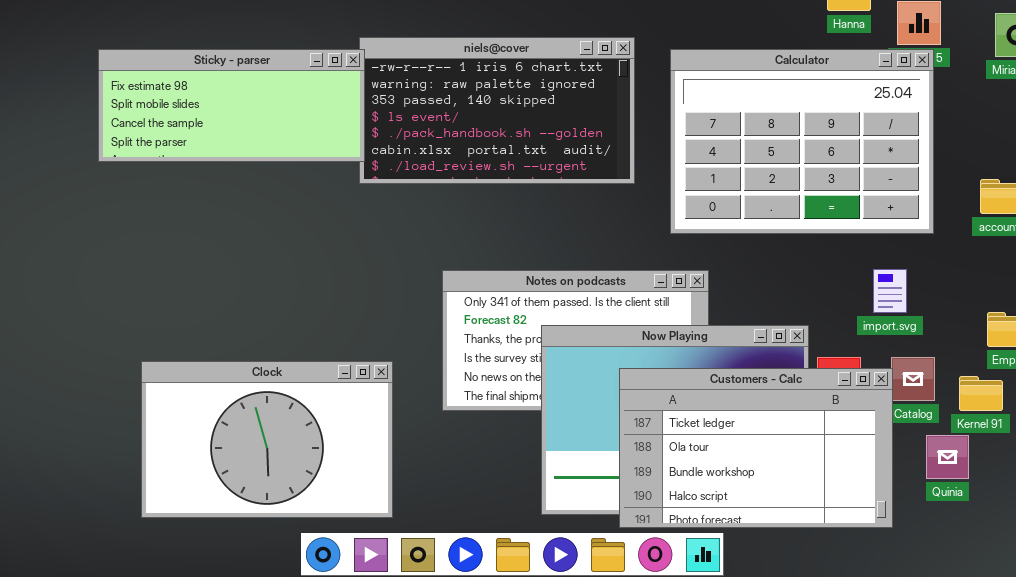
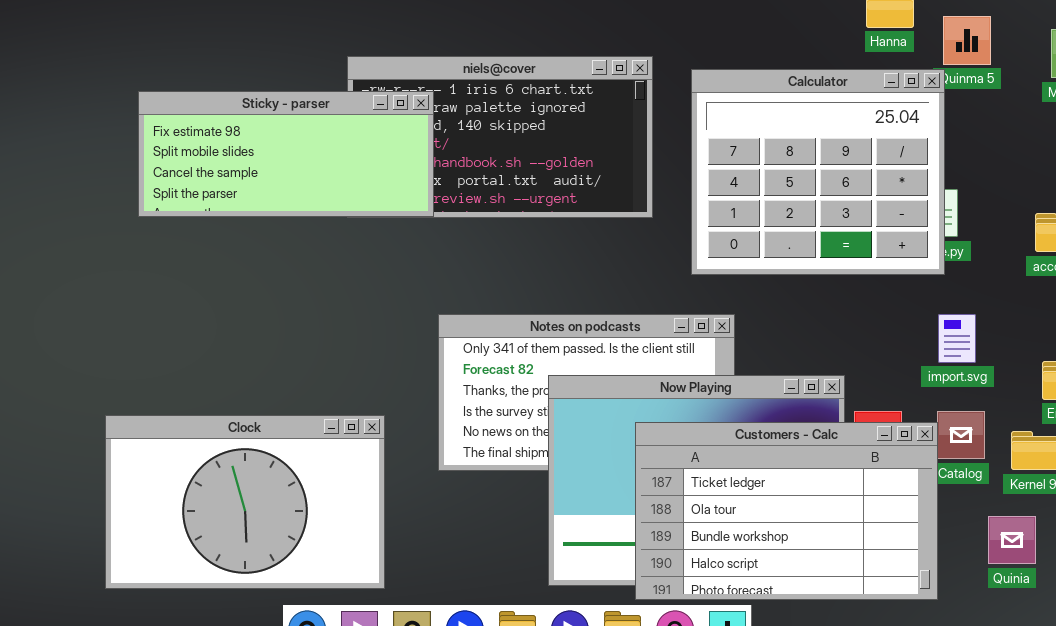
Sticky - parser: [98,49,365,162] -> [138,91,434,217], moved
Calculator: [670,49,934,234] -> [691,69,945,275], resized
import.svg: [873,269,907,313] -> [938,314,976,363], moved
Quinia: [926,435,969,479] -> [988,516,1036,564], moved

